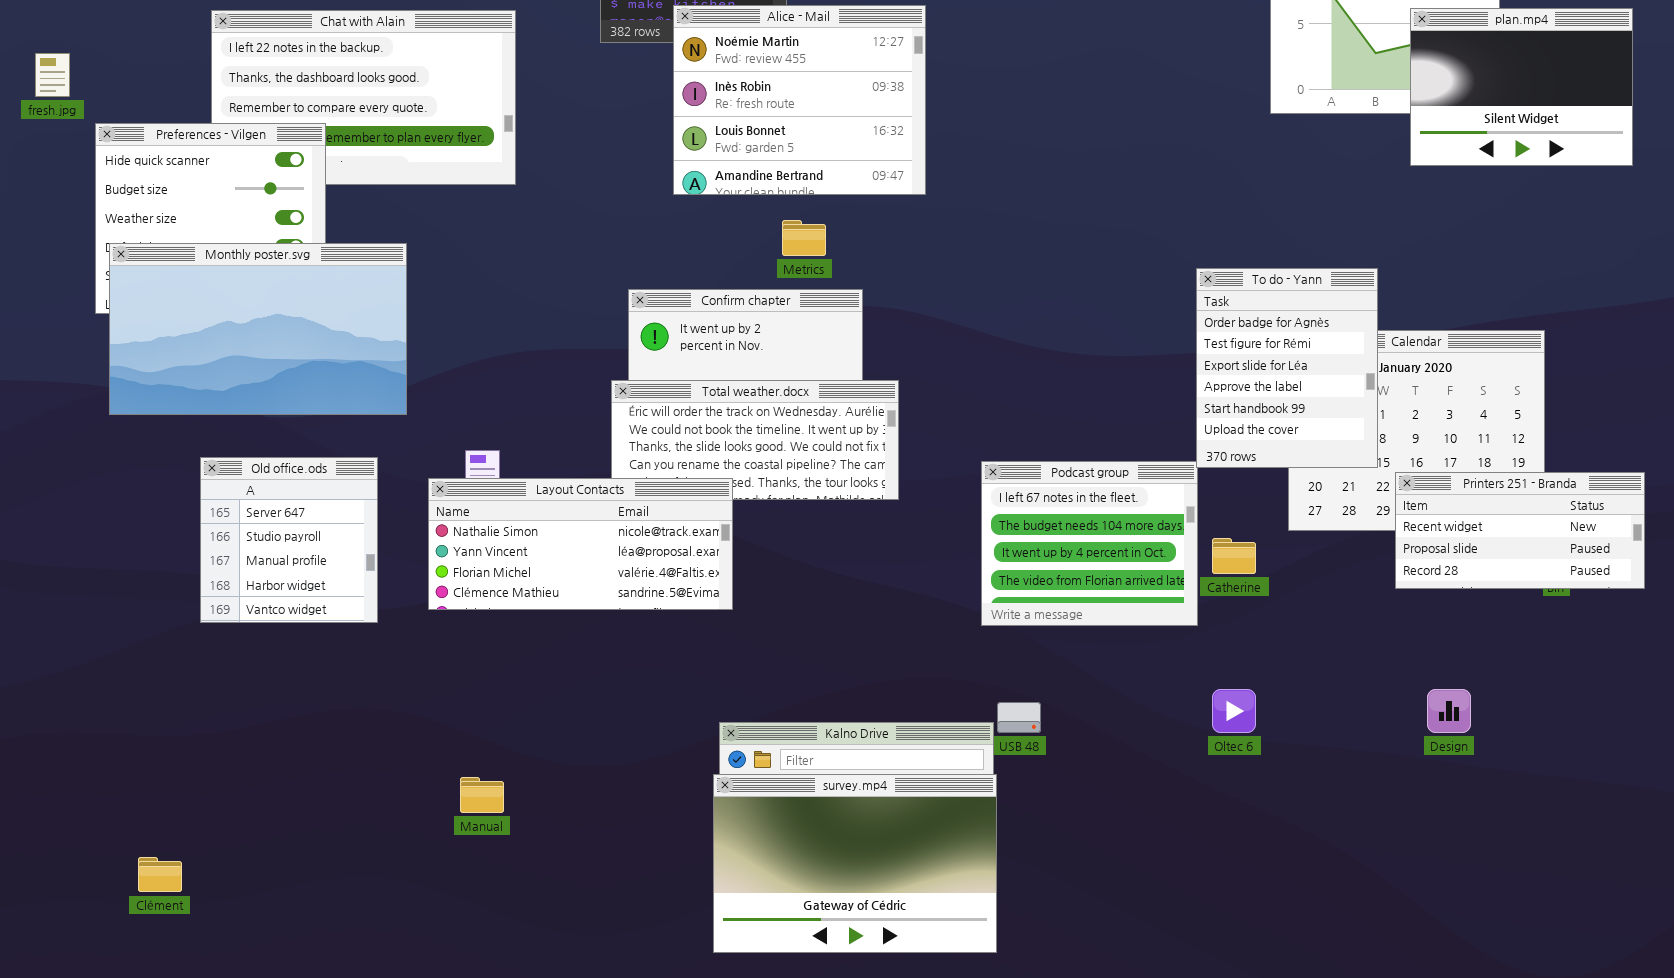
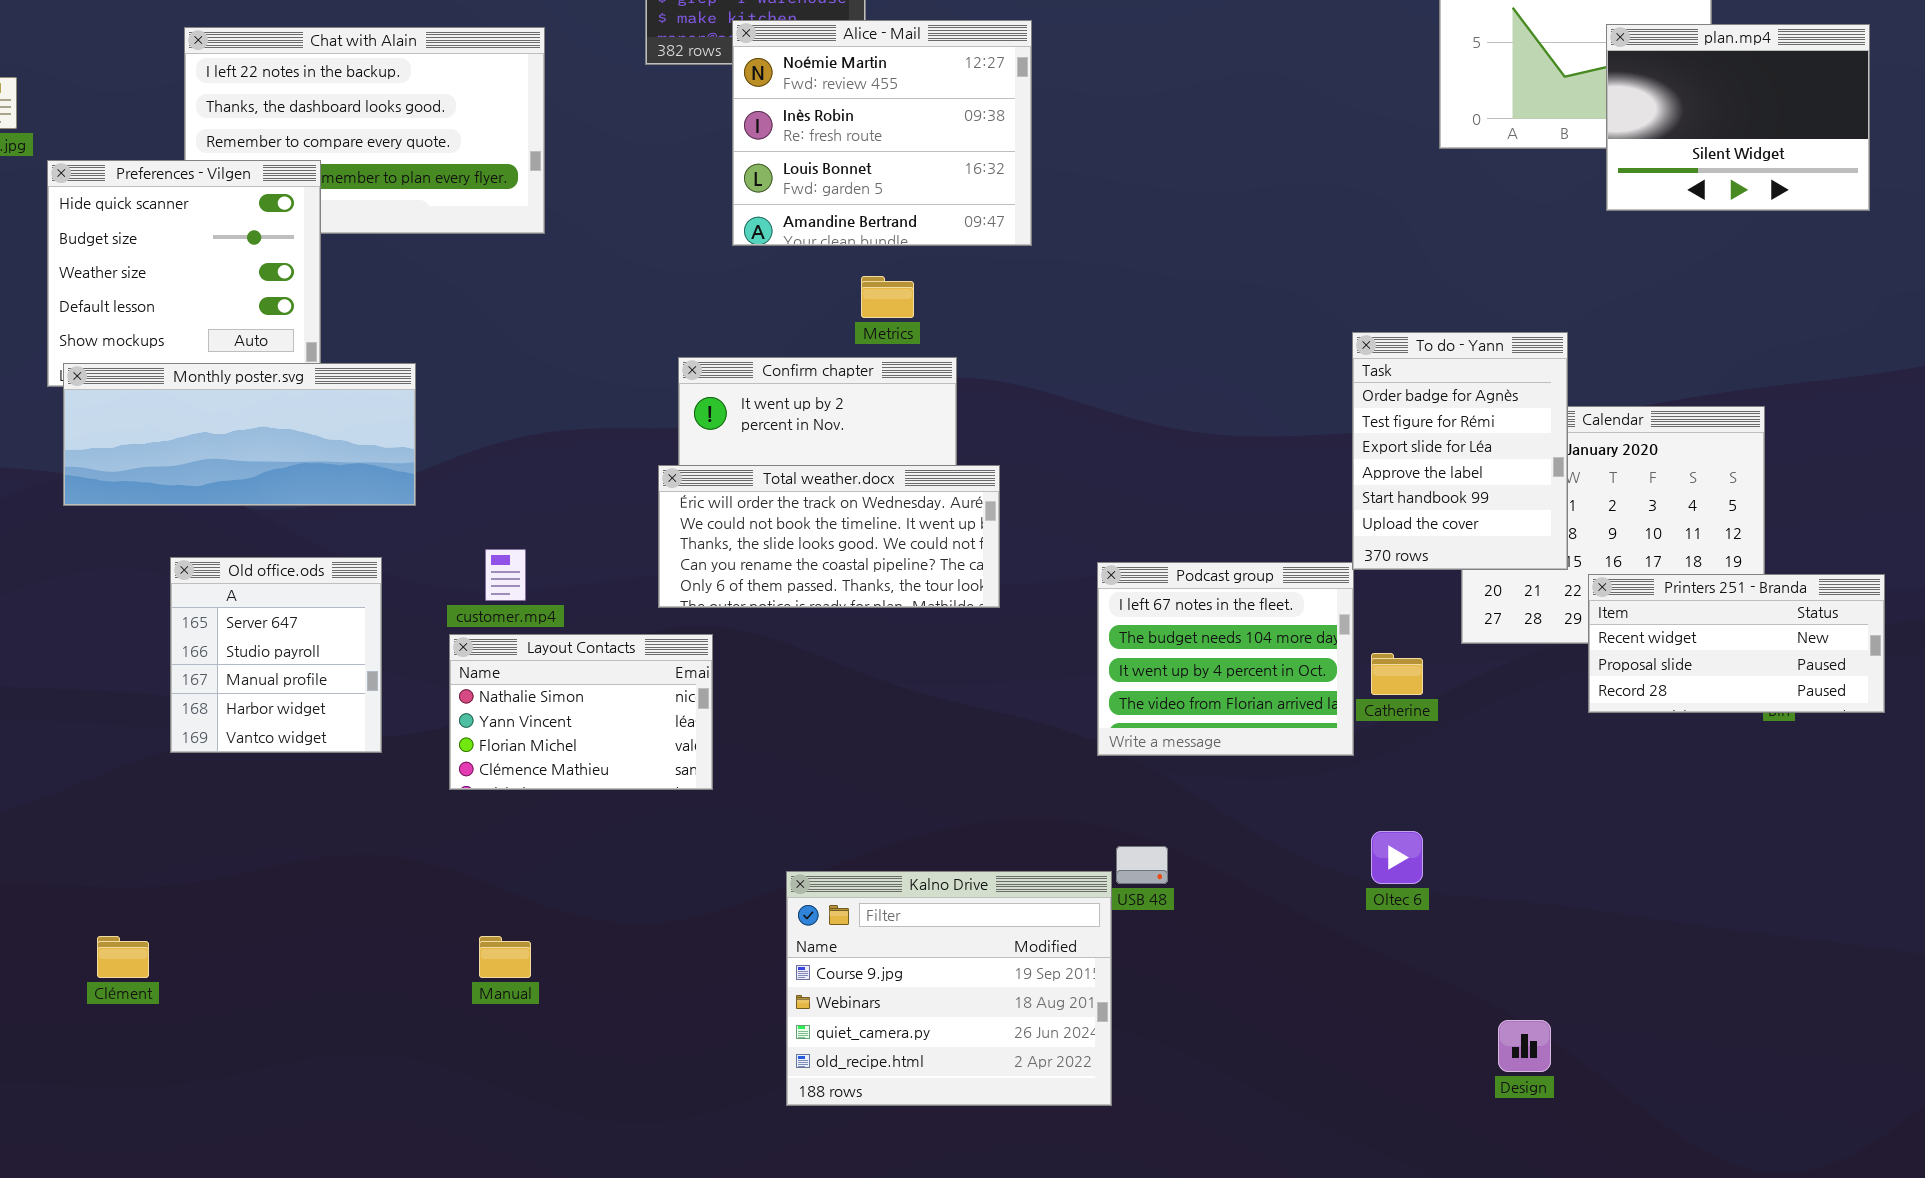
Monthly poster.svg: [109,243,407,415] -> [63,363,416,506], resized
Layout Contacts: [428,478,733,610] -> [449,634,713,790], moved, resized
Design: [1427,689,1471,733] -> [1498,1020,1551,1072], moved
survey.mp4: [713,774,997,953] -> none, closed
Clément: [138,857,182,892] -> [97,936,149,978], moved

